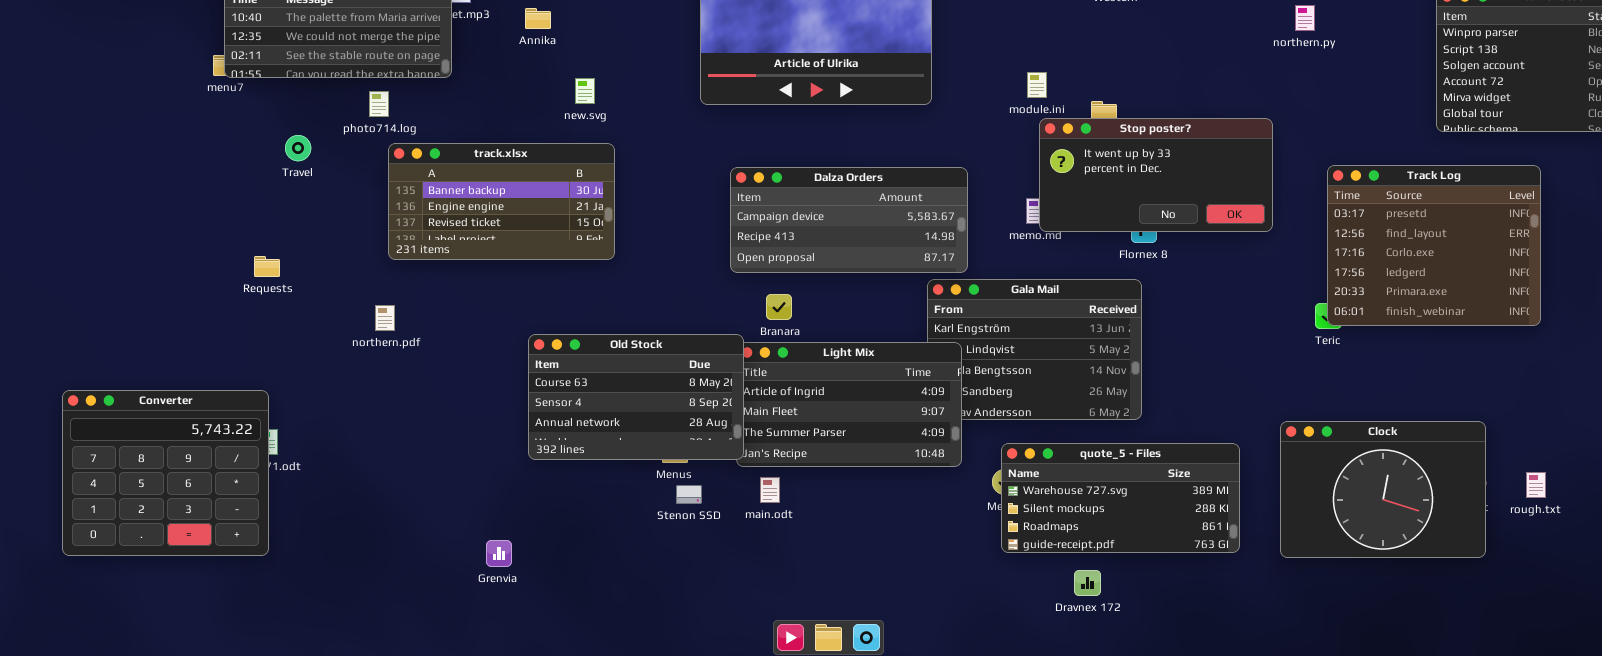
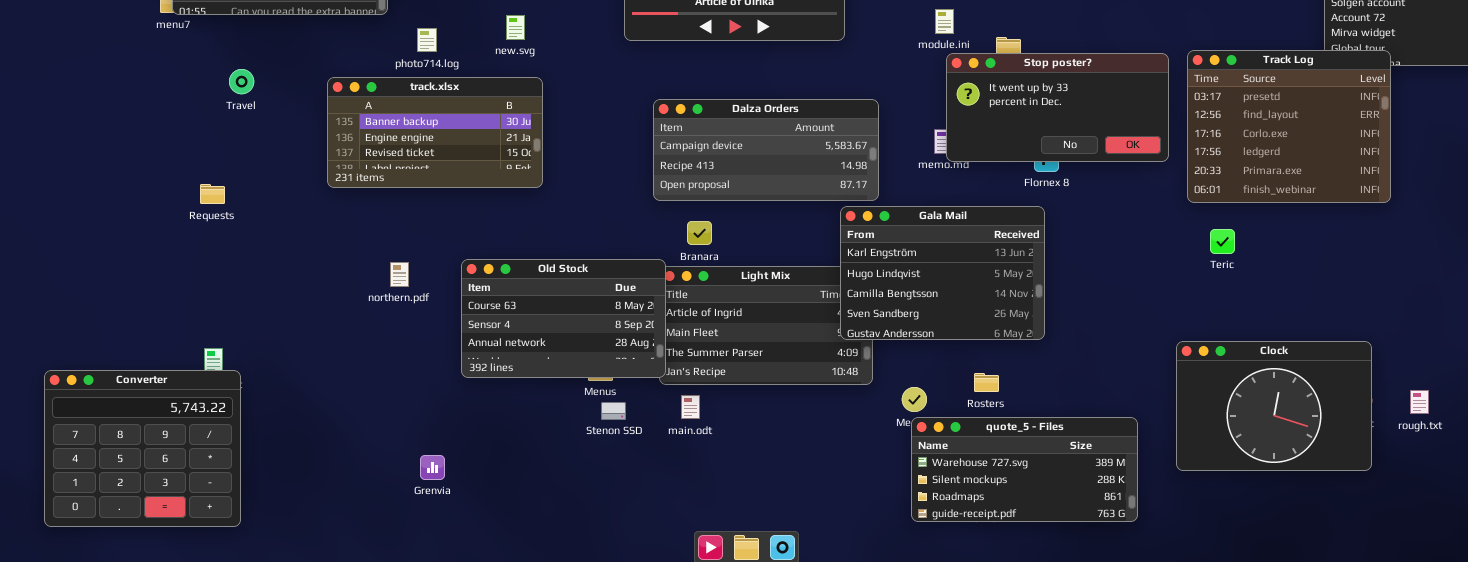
photo714.log: [369,91,389,117] -> [417,28,437,52], moved
Track Log: [1327,165,1541,326] -> [1187,50,1391,203], moved
Gala Mail: [927,279,1142,420] -> [840,206,1045,340], raised
northern.pdf: [375,305,395,331] -> [390,262,409,287], moved
Converter: [62,390,269,556] -> [44,370,241,527], moved
quote_5 - Files: [1001,443,1240,553] -> [911,417,1138,522], moved

